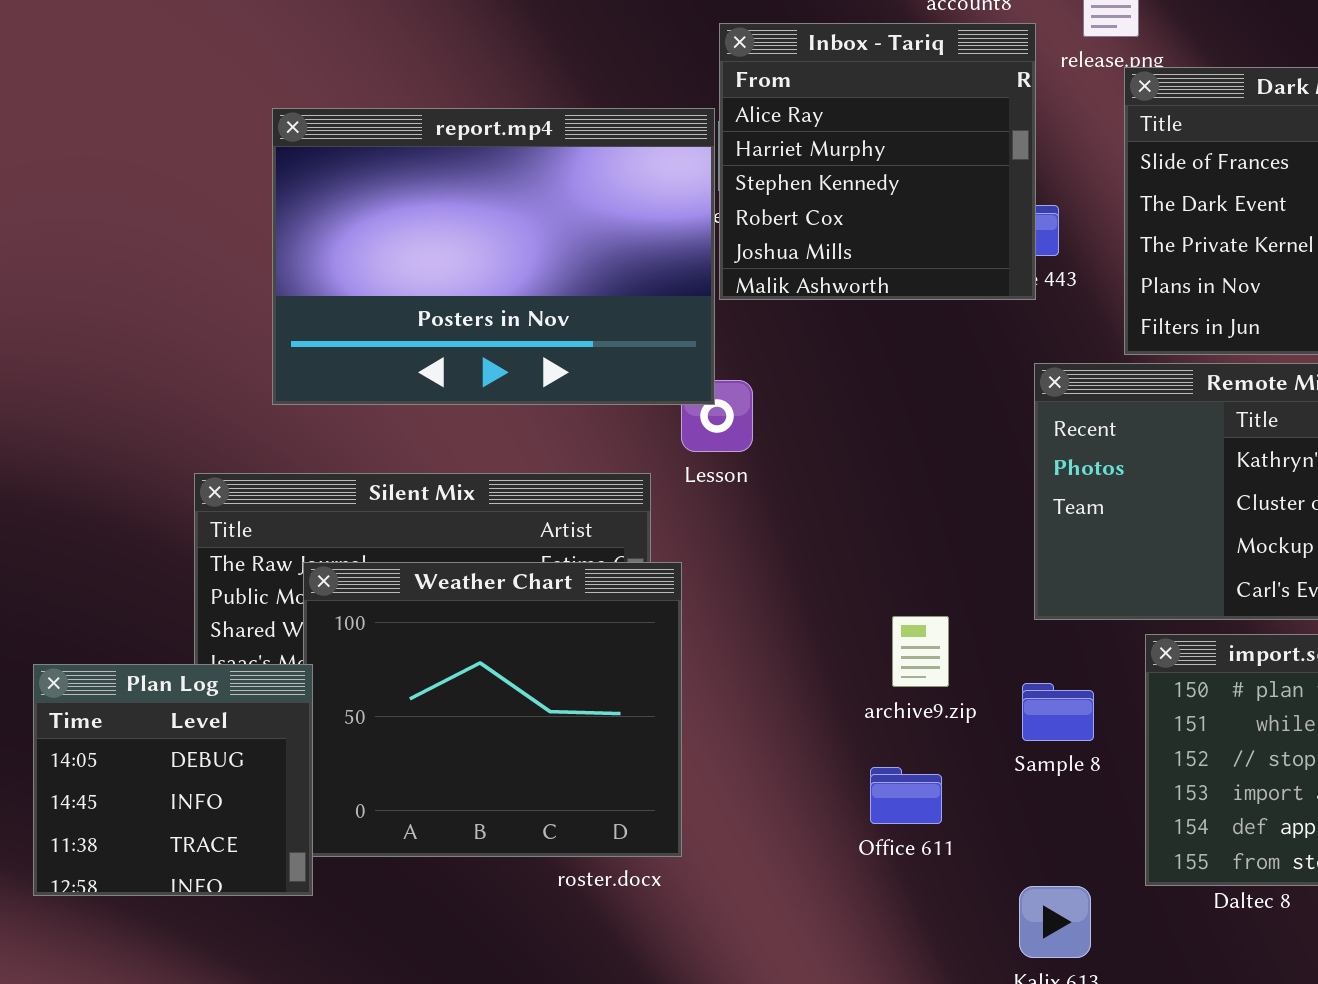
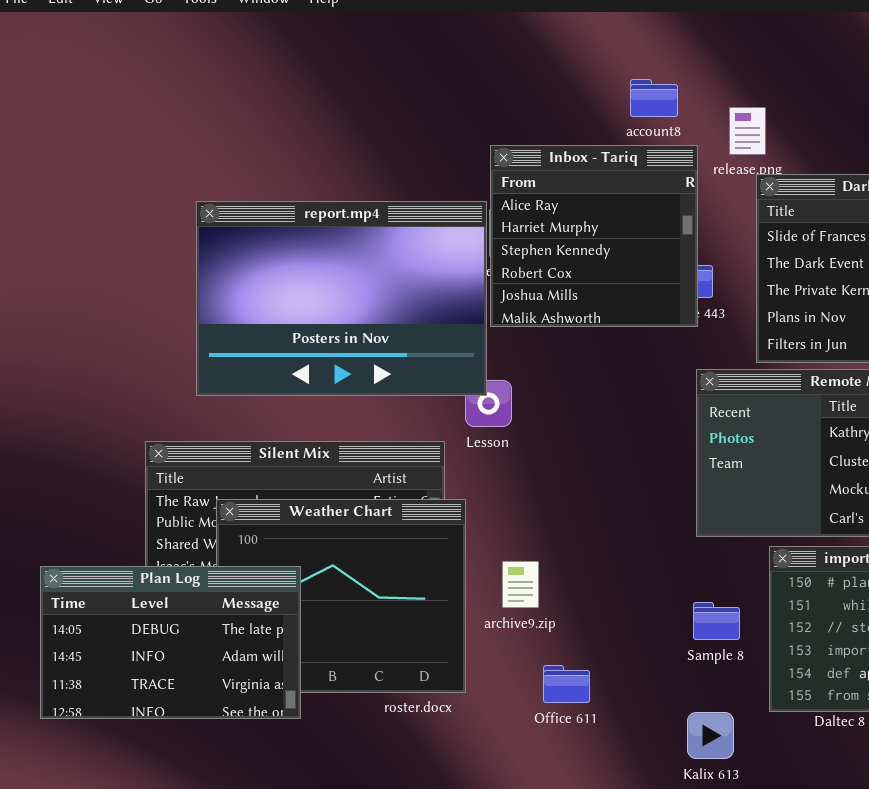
archive9.zip: [892,616,949,687] -> [502,561,539,608], moved
Plan Log: [33,664,313,896] -> [40,566,301,719], resized
Sample 8: [1022,683,1094,741] -> [693,602,740,640], moved
Office 611: [870,767,942,824] -> [543,665,590,703], moved

